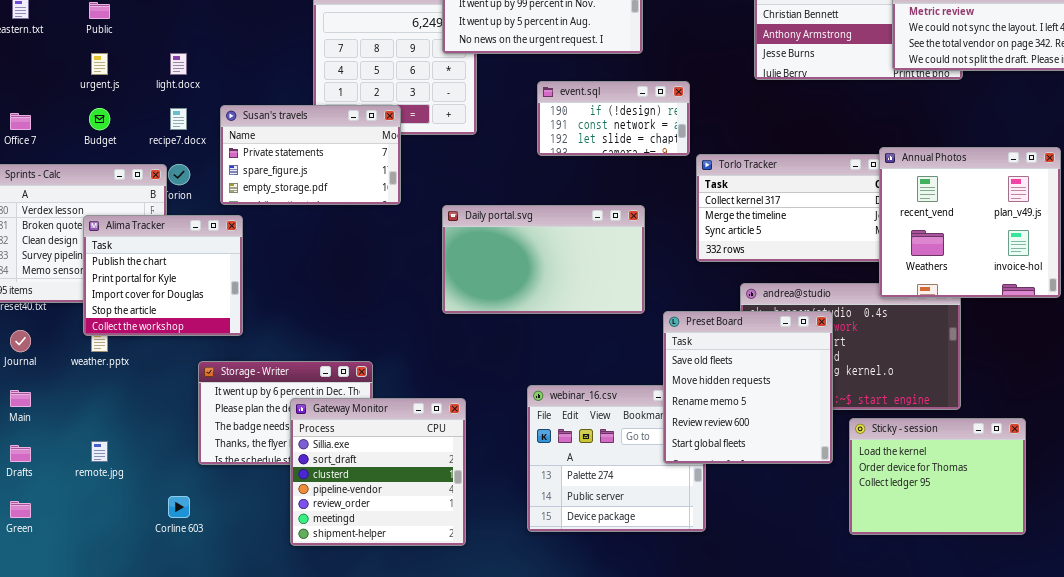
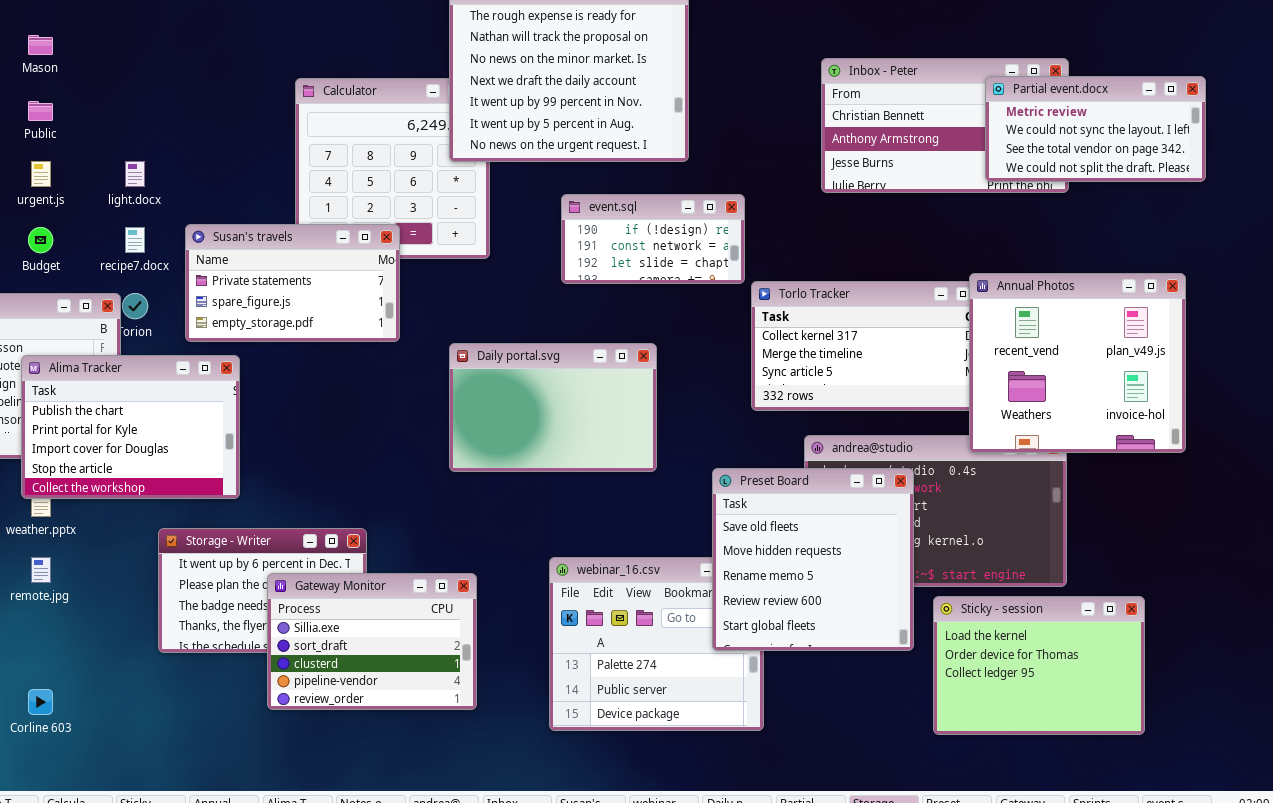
Daily portal.svg: [442,205,645,314] -> [449,343,657,472], resized
Alima Tracker: [83,215,243,336] -> [21,355,240,499], resized
Gateway Monitor: [290,398,466,546] -> [267,573,477,710], resized
remote.jpg: [91,441,108,462] -> [31,557,51,583], moved
Corline 603: [168,496,190,518] -> [28,689,53,715], moved

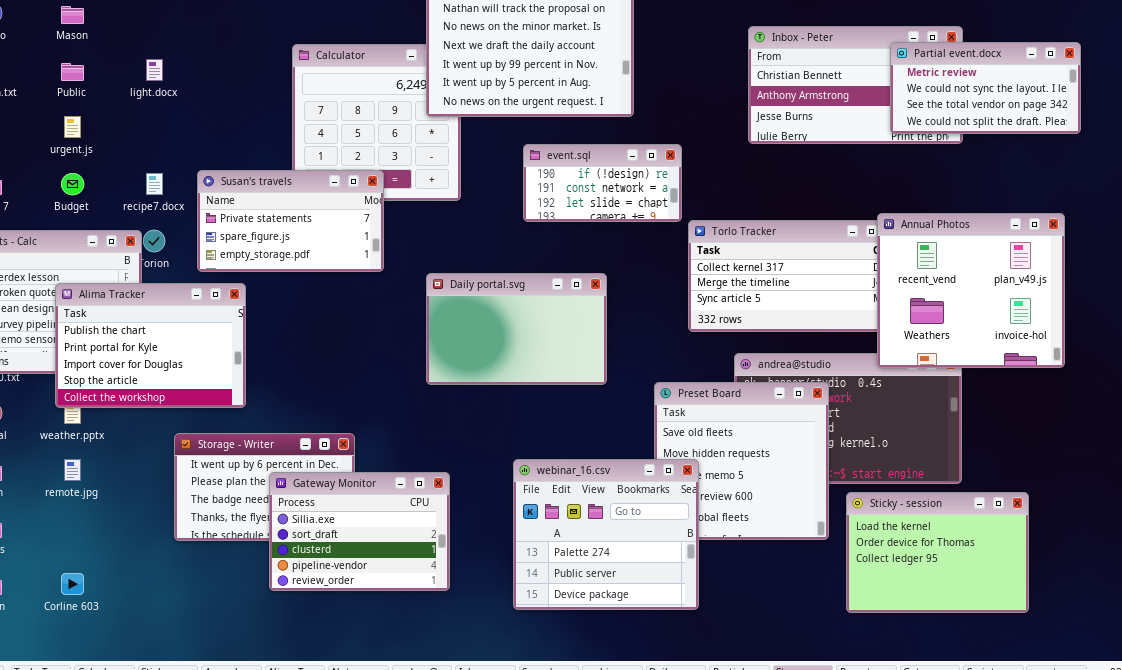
light.docx: [125,161,145,187] -> [146,59,163,81], moved
webinar_16.csv: [549,557,764,731] -> [513,459,699,610], raised

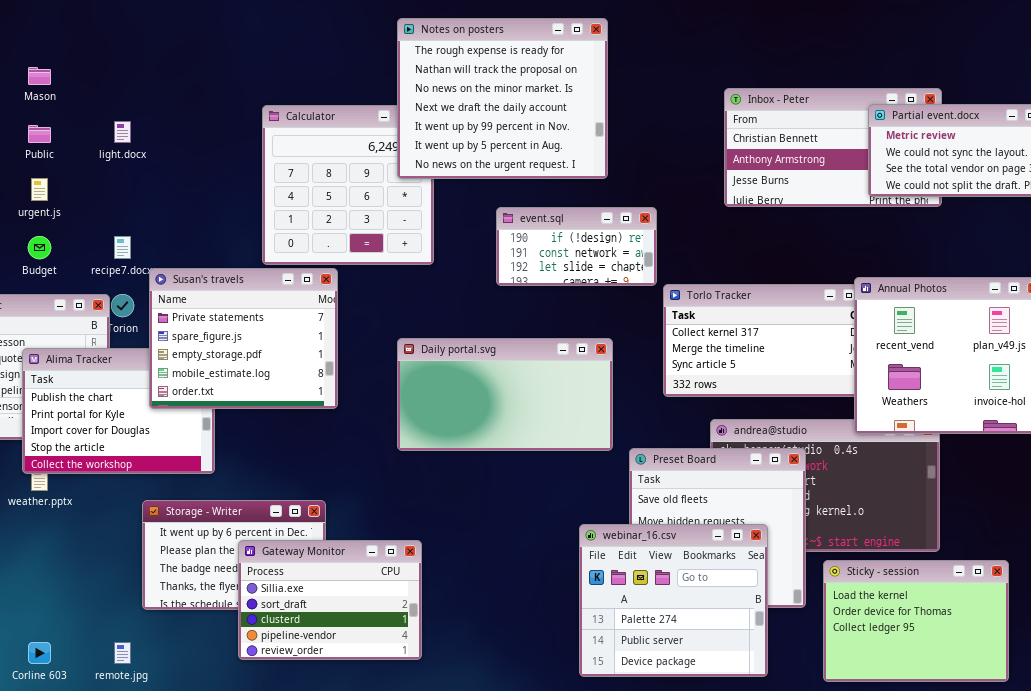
Susan's travels: [197,170,384,272] -> [149,268,338,409], moved, resized
Daily portal.svg: [426,273,607,385] -> [397,338,613,451], resized
remote.jpg: [64,459,81,481] -> [114,642,131,664], moved
webinar_16.csv: [513,459,699,610] -> [579,524,768,677], moved

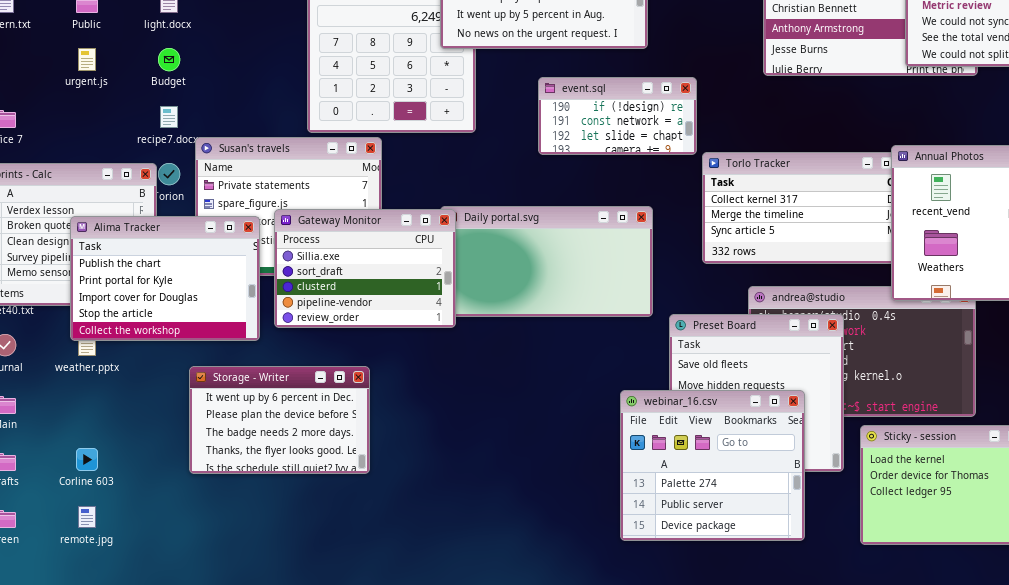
Budget: [28,236,51,259] -> [158,48,180,71], moved
Alima Tracker: [22,348,215,474] -> [70,216,260,341], raised
Gateway Monitor: [238,540,422,660] -> [274,209,456,328], moved
Corline 603: [28,642,51,664] -> [76,448,98,471], moved
remote.jpg: [114,642,131,664] -> [78,506,96,528], moved

